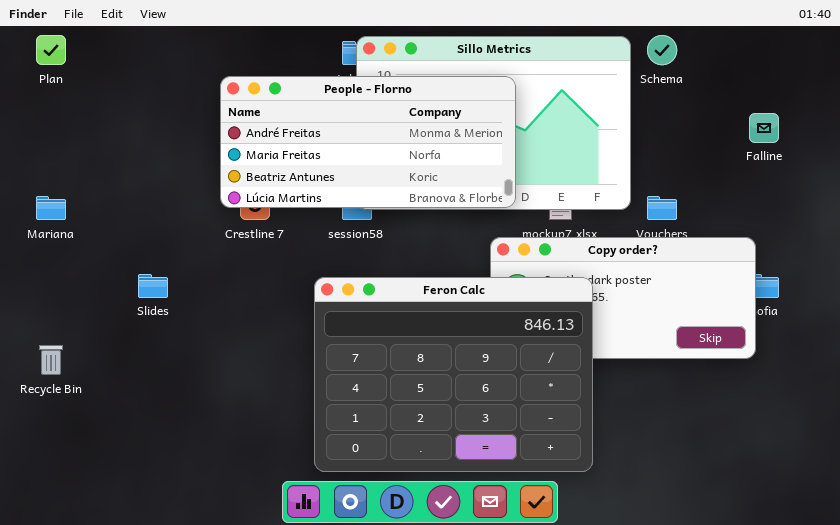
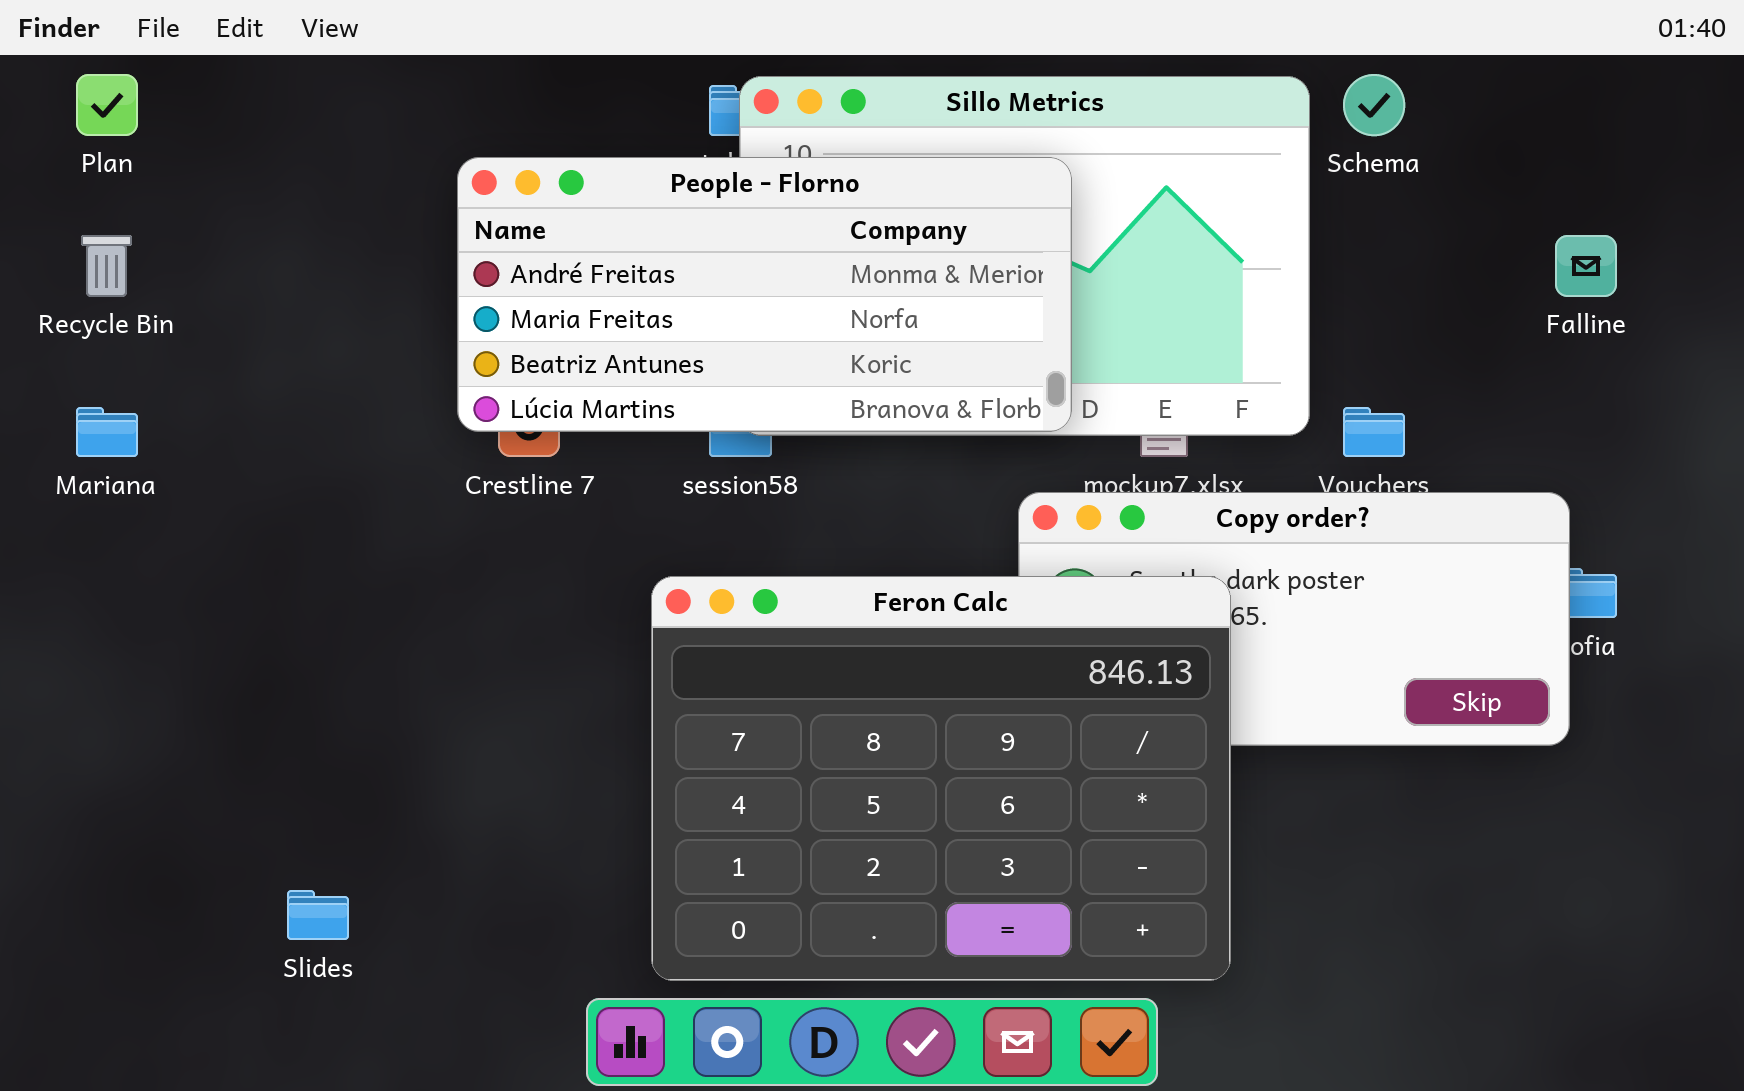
Slides: [138,274,168,298] -> [287,890,349,940], moved
Recycle Bin: [39,345,63,375] -> [81,235,132,297], moved

